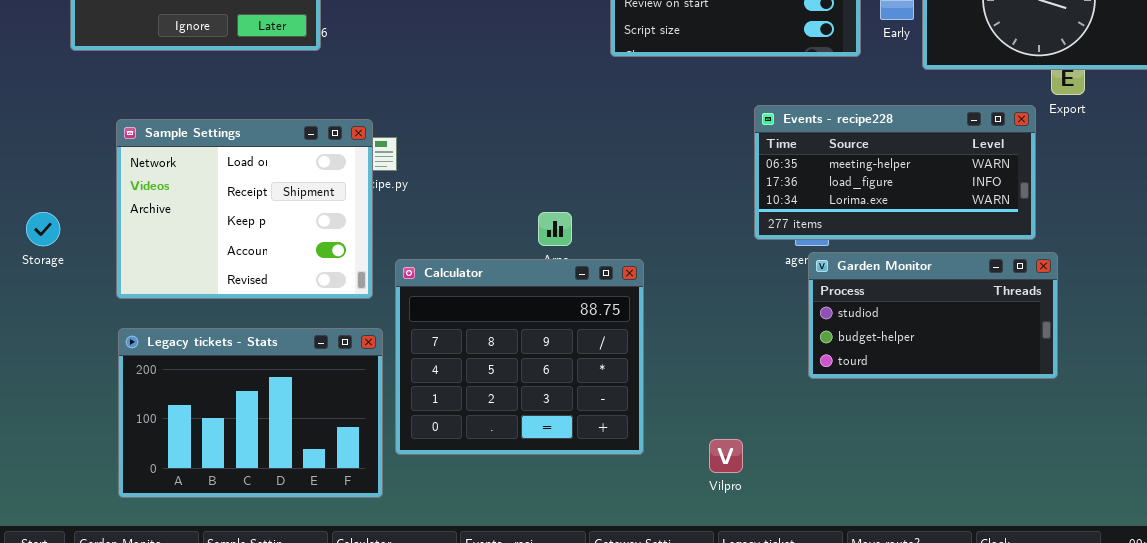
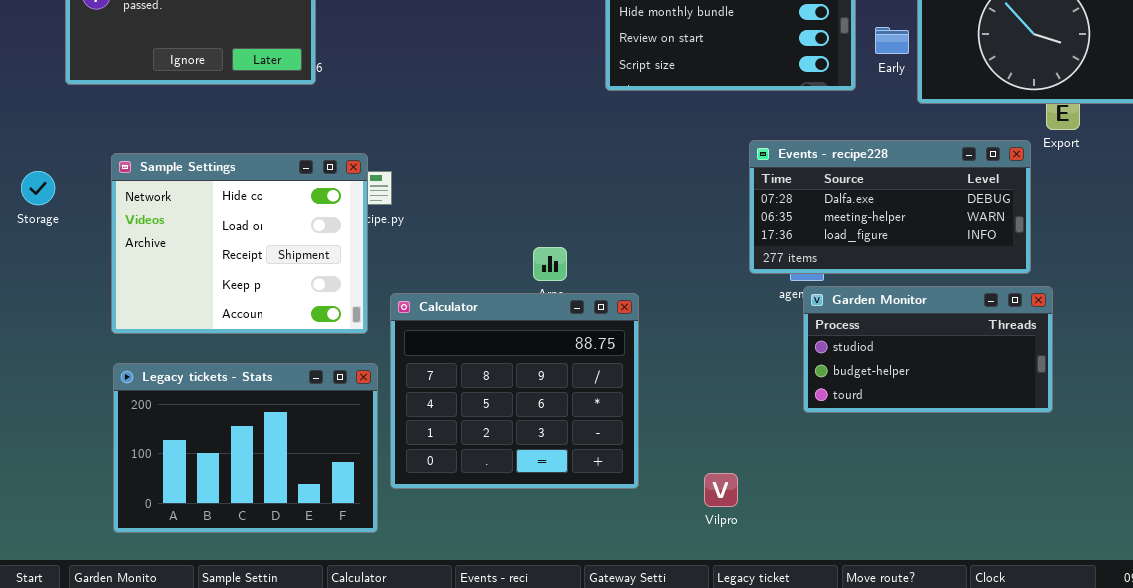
Events - recipe228: [754,105,1036,240] -> [749,140,1031,274], scrolled up 1 row
Sample Settings: [116,119,373,299] -> [111,153,368,334], scrolled up 1 row
Storage: [26,212,60,246] -> [21,171,55,205], moved

